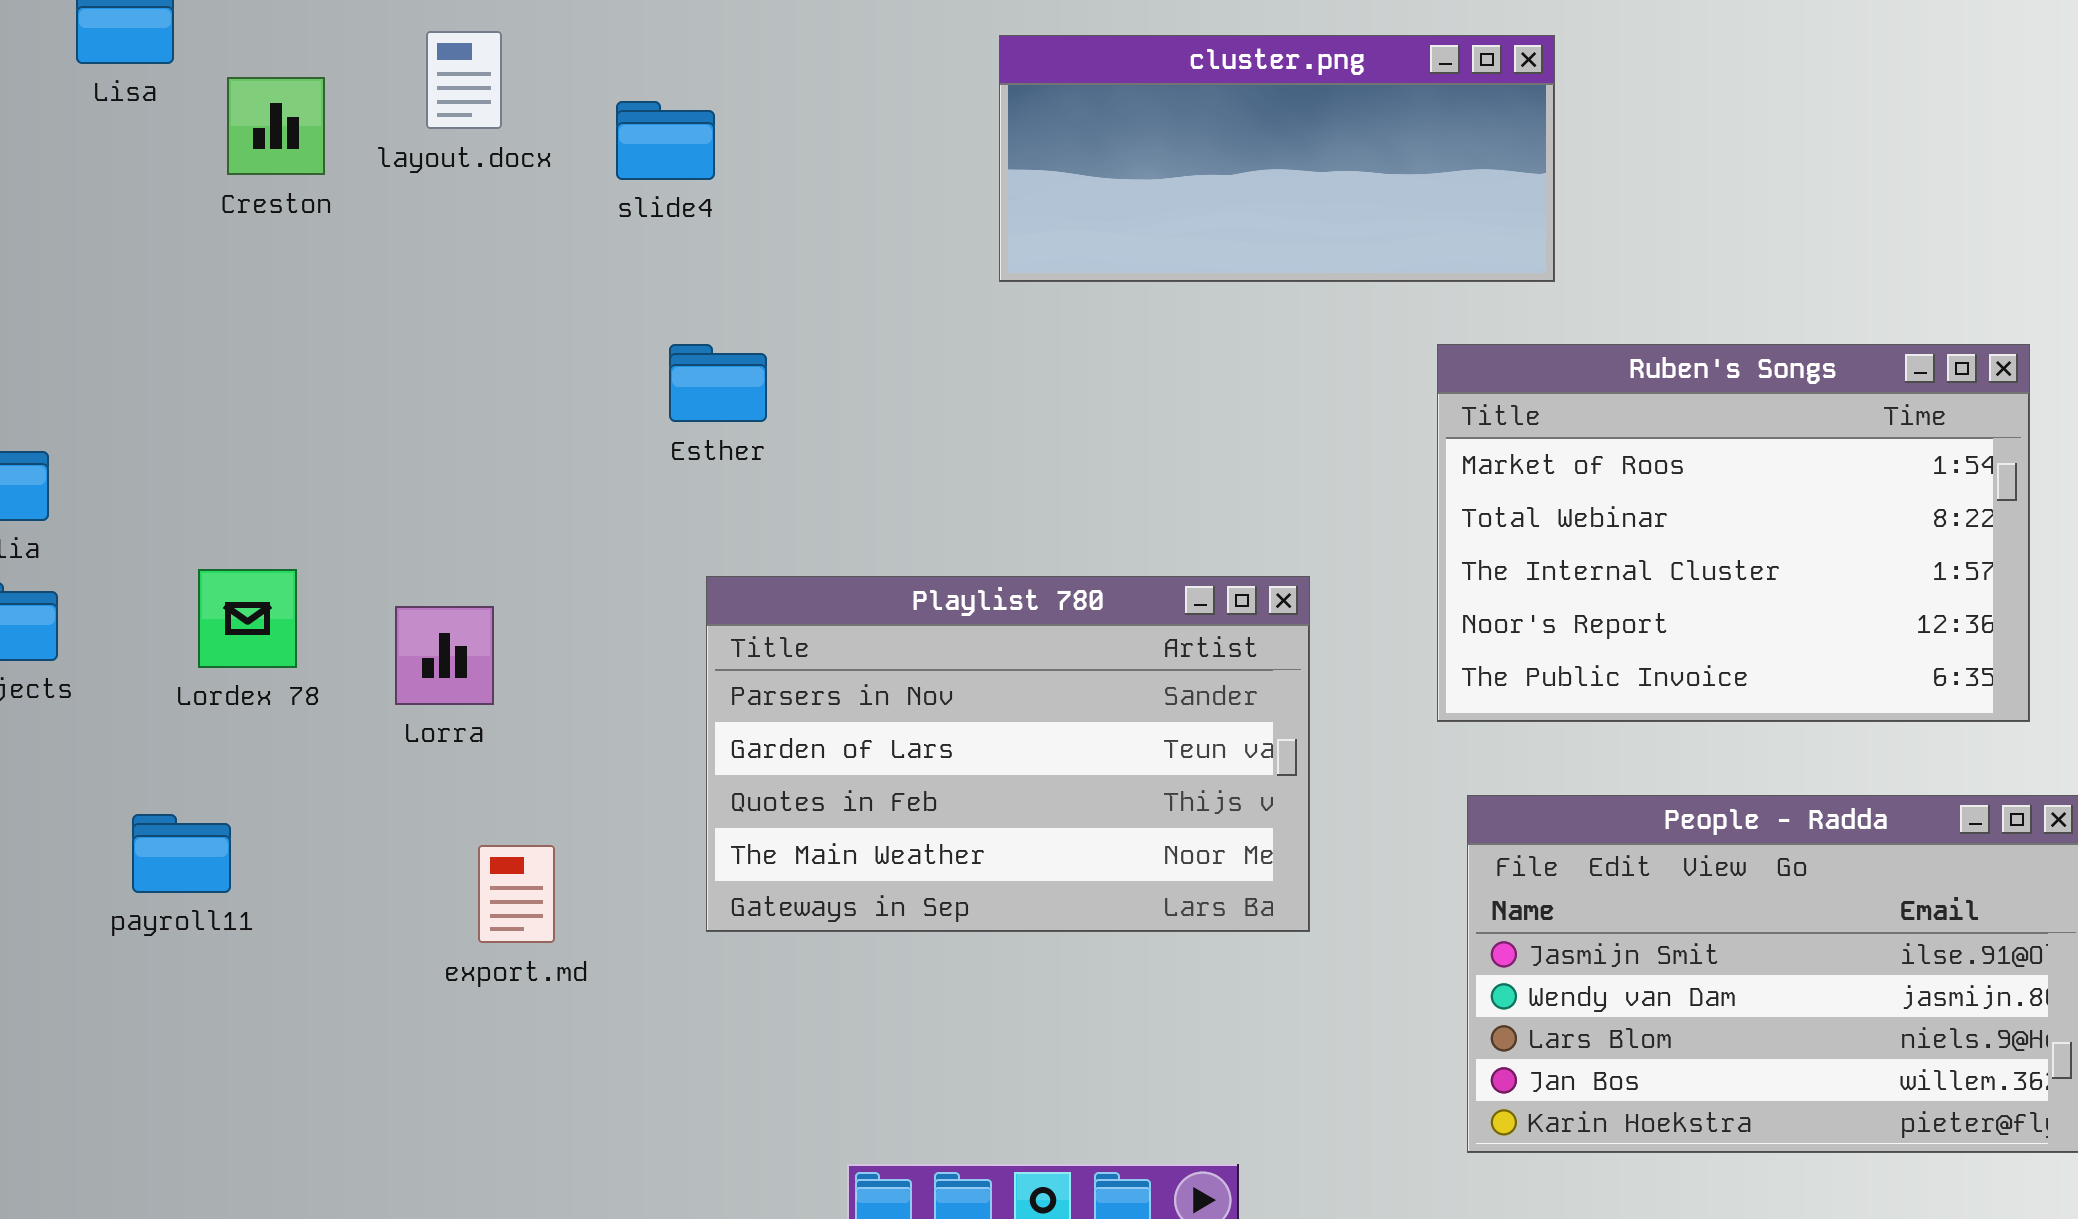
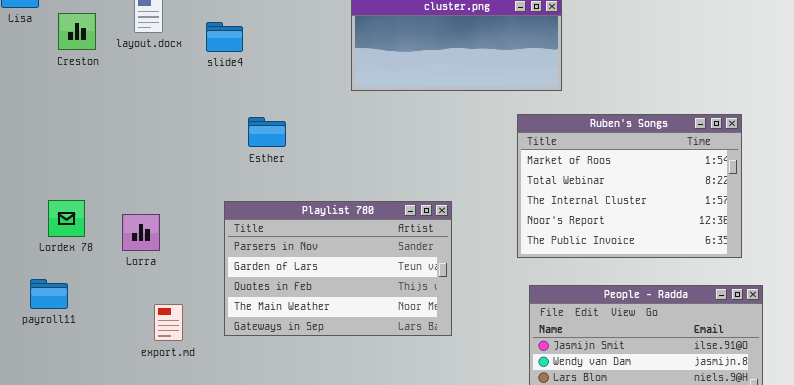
Esther: [669,344,767,422] -> [248,117,286,147], moved
Playlist 780: [706,576,1310,932] -> [224,201,452,336], moved
payroll11: [132,814,231,893] -> [30,279,68,309], moved

